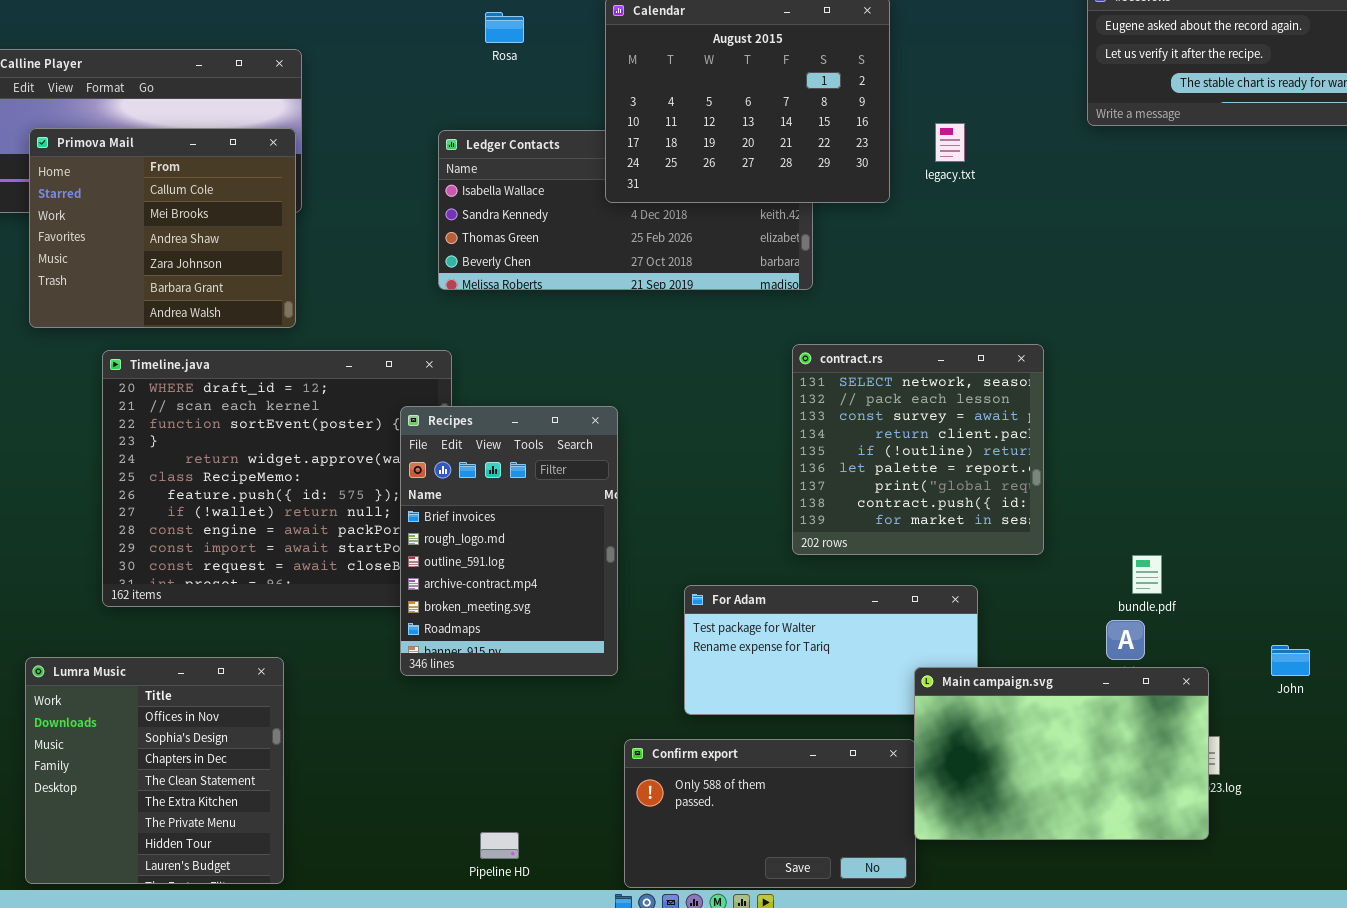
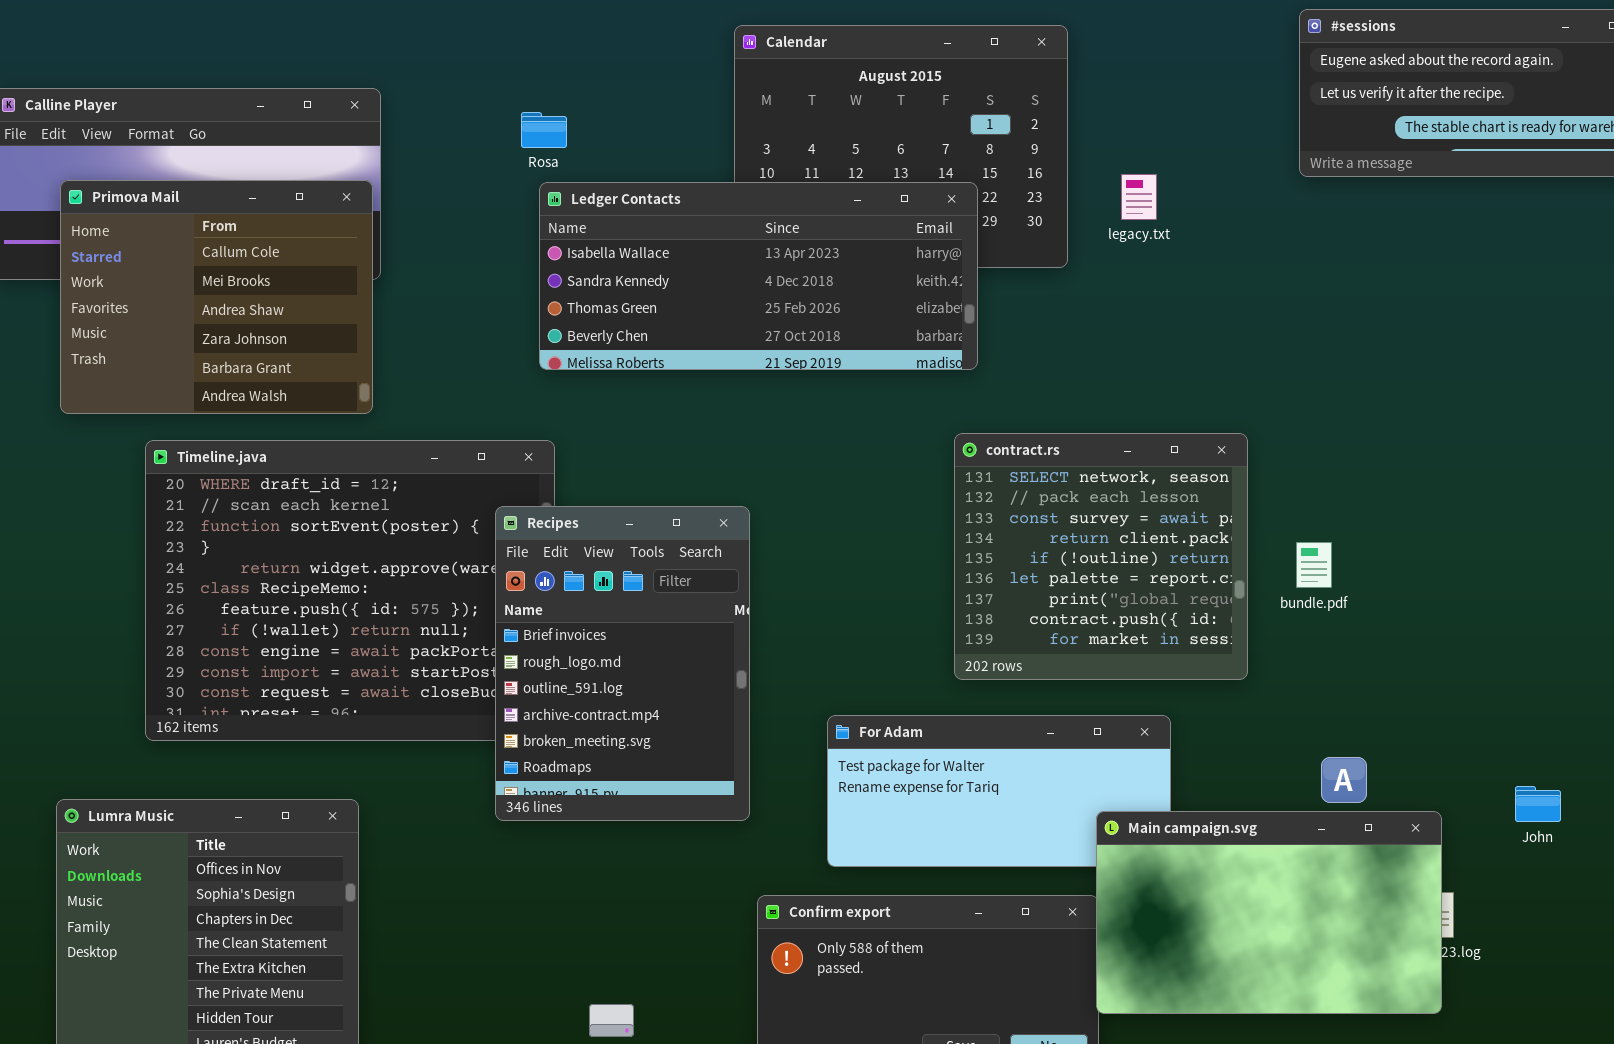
Rosa: [485,12,524,43] -> [521,112,567,148], moved
Ledger Contacts: [438,130,813,290] -> [539,182,978,370], raised
bundle.pdf: [1132,555,1162,594] -> [1296,542,1332,588], moved

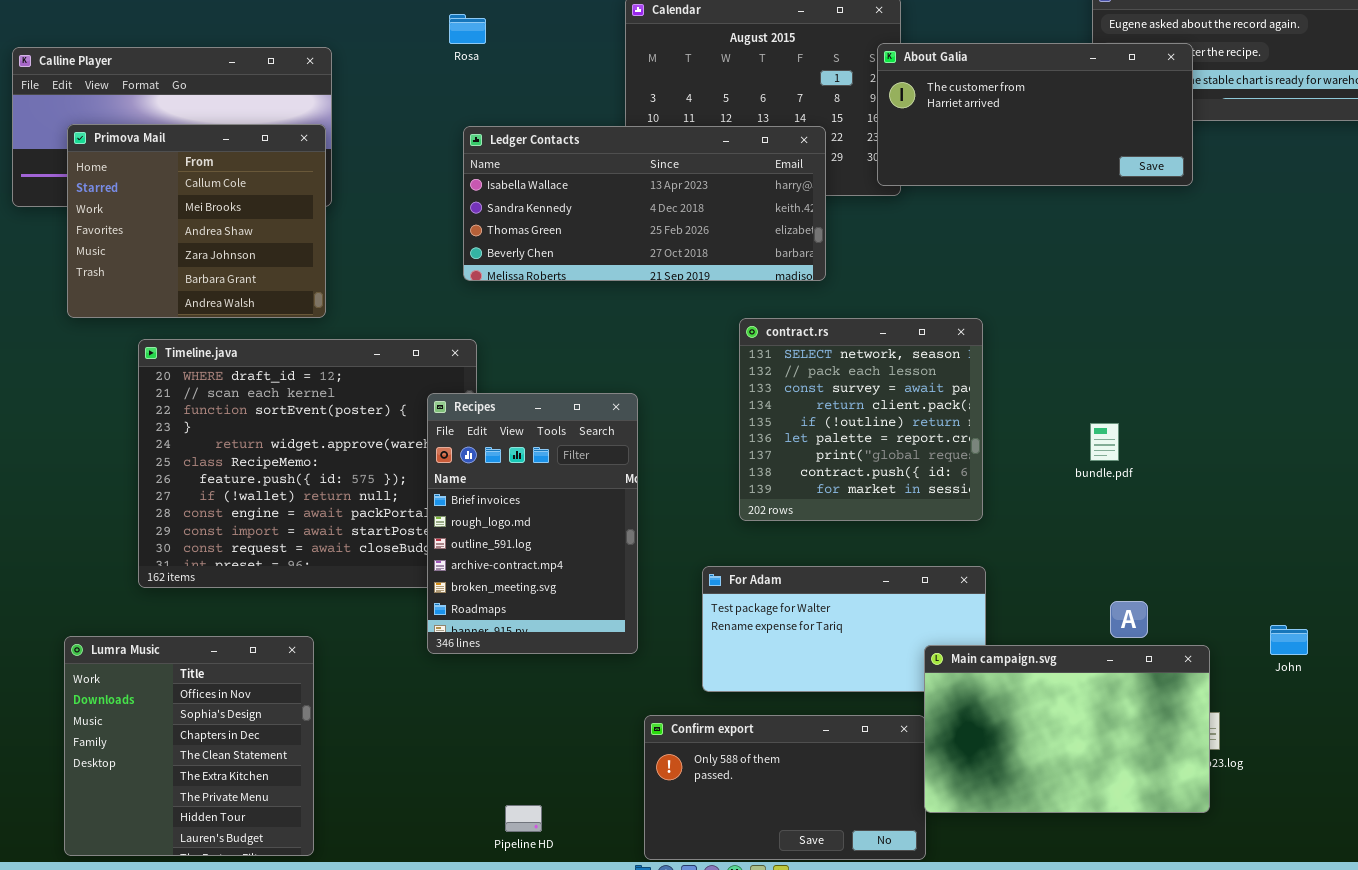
About Galia: none -> [877,43,1193,186], opened
Rosa: [521,112,567,148] -> [449,14,486,44], moved
contract.rs: [954,433,1248,680] -> [739,318,983,521], moved

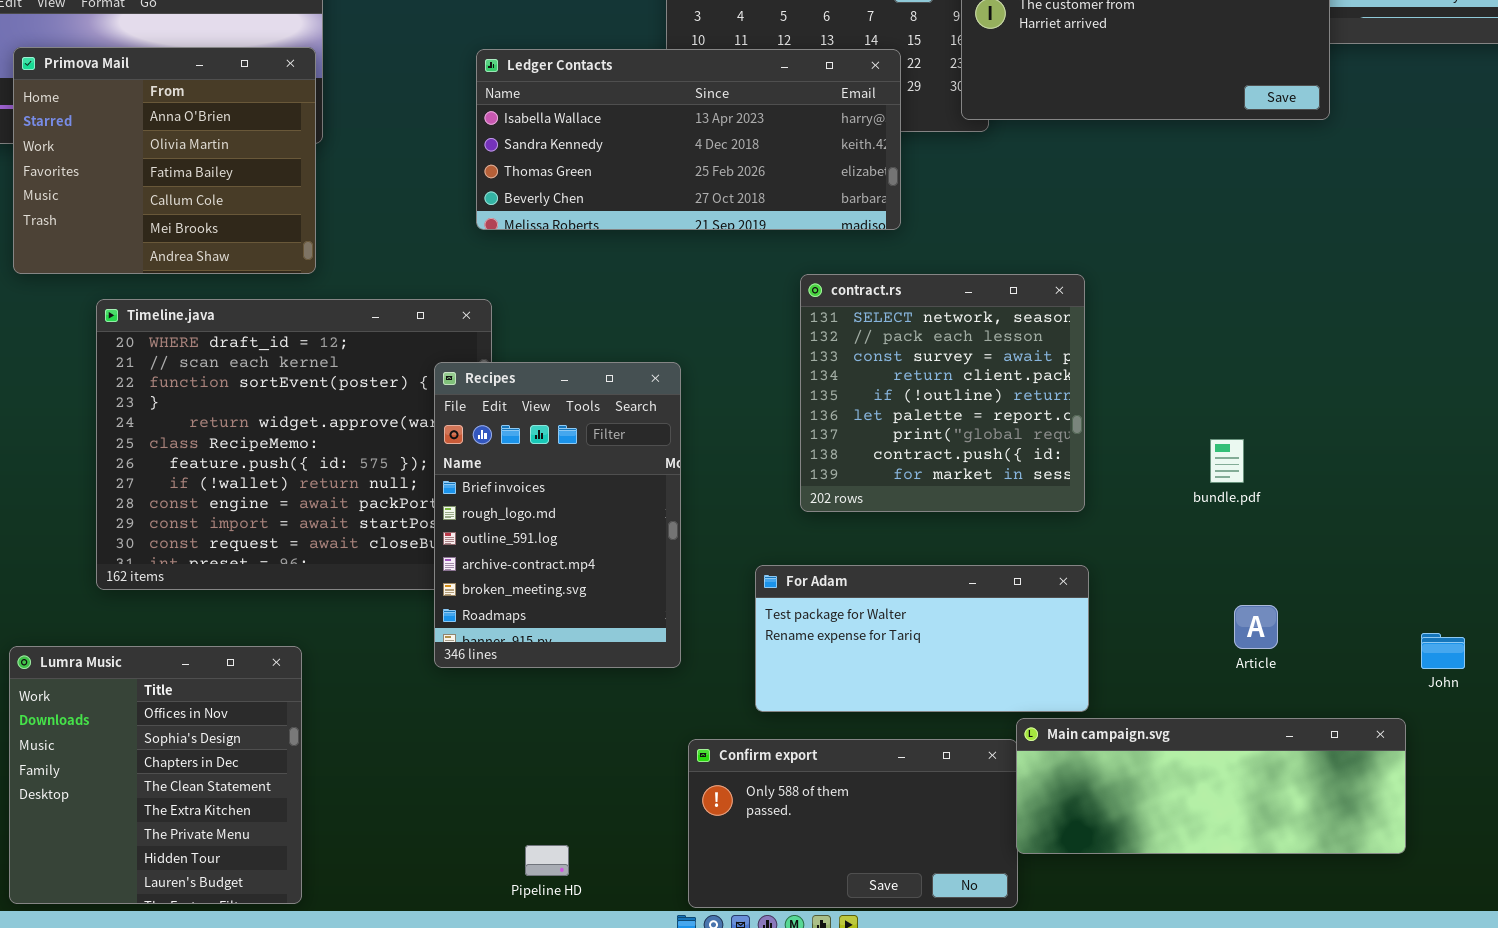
Primova Mail: [67,124,326,318] -> [13,47,316,274], scrolled up 3 rows
bundle.pdf: [1090,423,1119,461] -> [1210,439,1244,483], moved
Main campaign.svg: [924,645,1210,813] -> [1016,718,1406,854], resized

